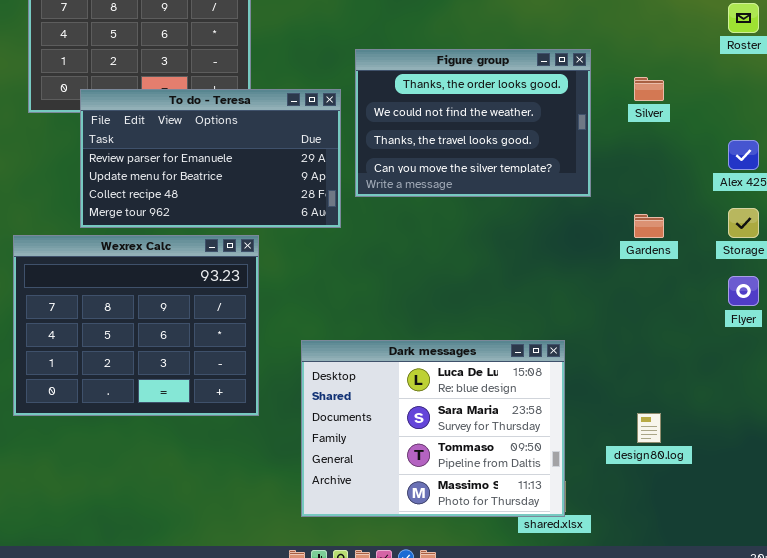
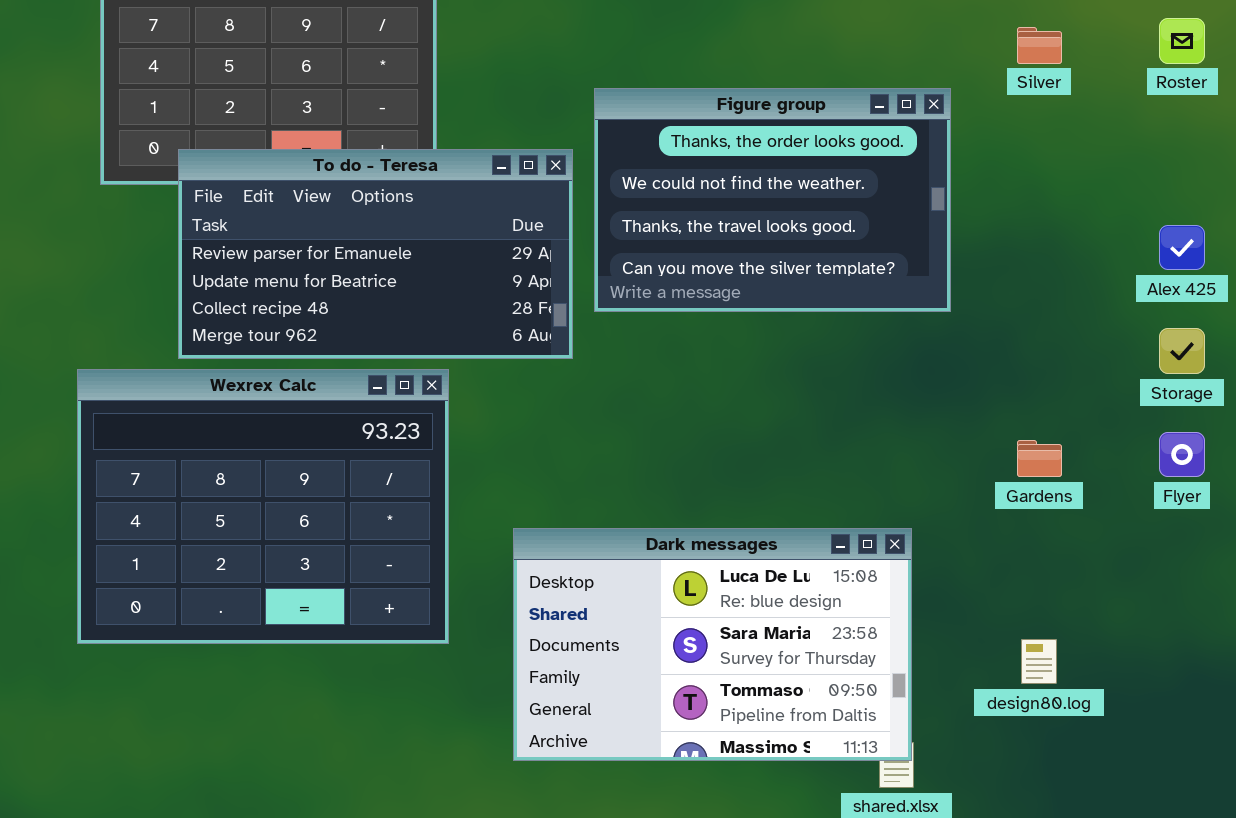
Silver: [634,77,664,101] -> [1017,27,1062,64], moved
Gardens: [634,214,664,238] -> [1017,440,1062,477], moved
Dark messages: [301,340,565,517] -> [513,528,912,761], resized

